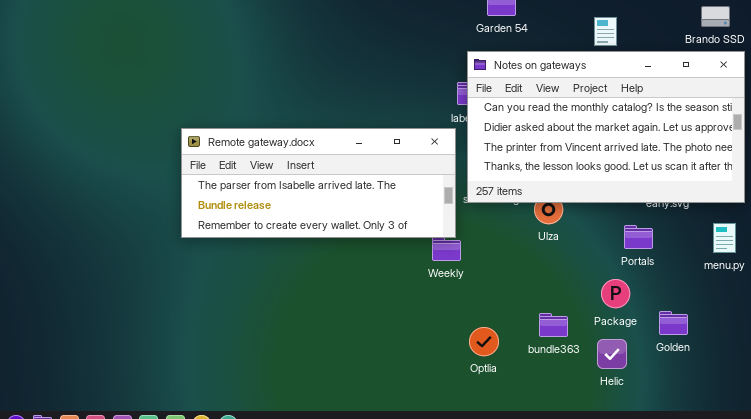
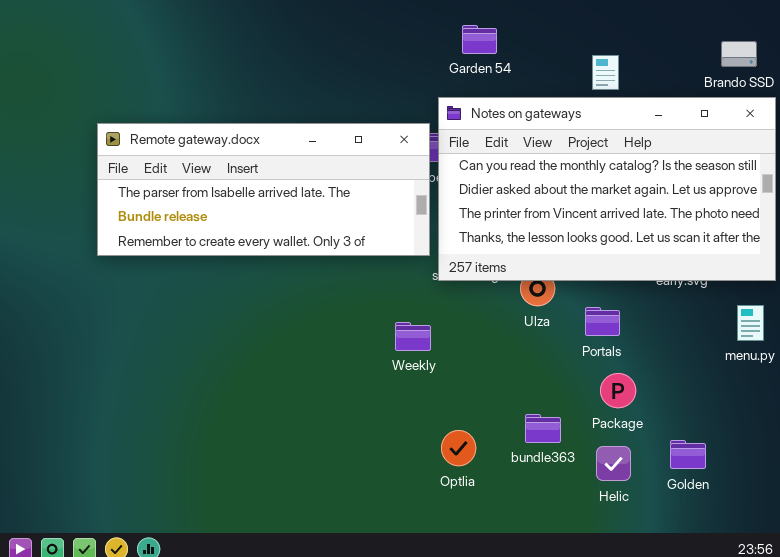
Remote gateway.docx: [181,128,456,238] -> [97,123,430,256], moved
Portals: [624,225,653,249] -> [585,307,620,336], moved
Golden: [659,311,688,335] -> [670,440,706,469], moved

